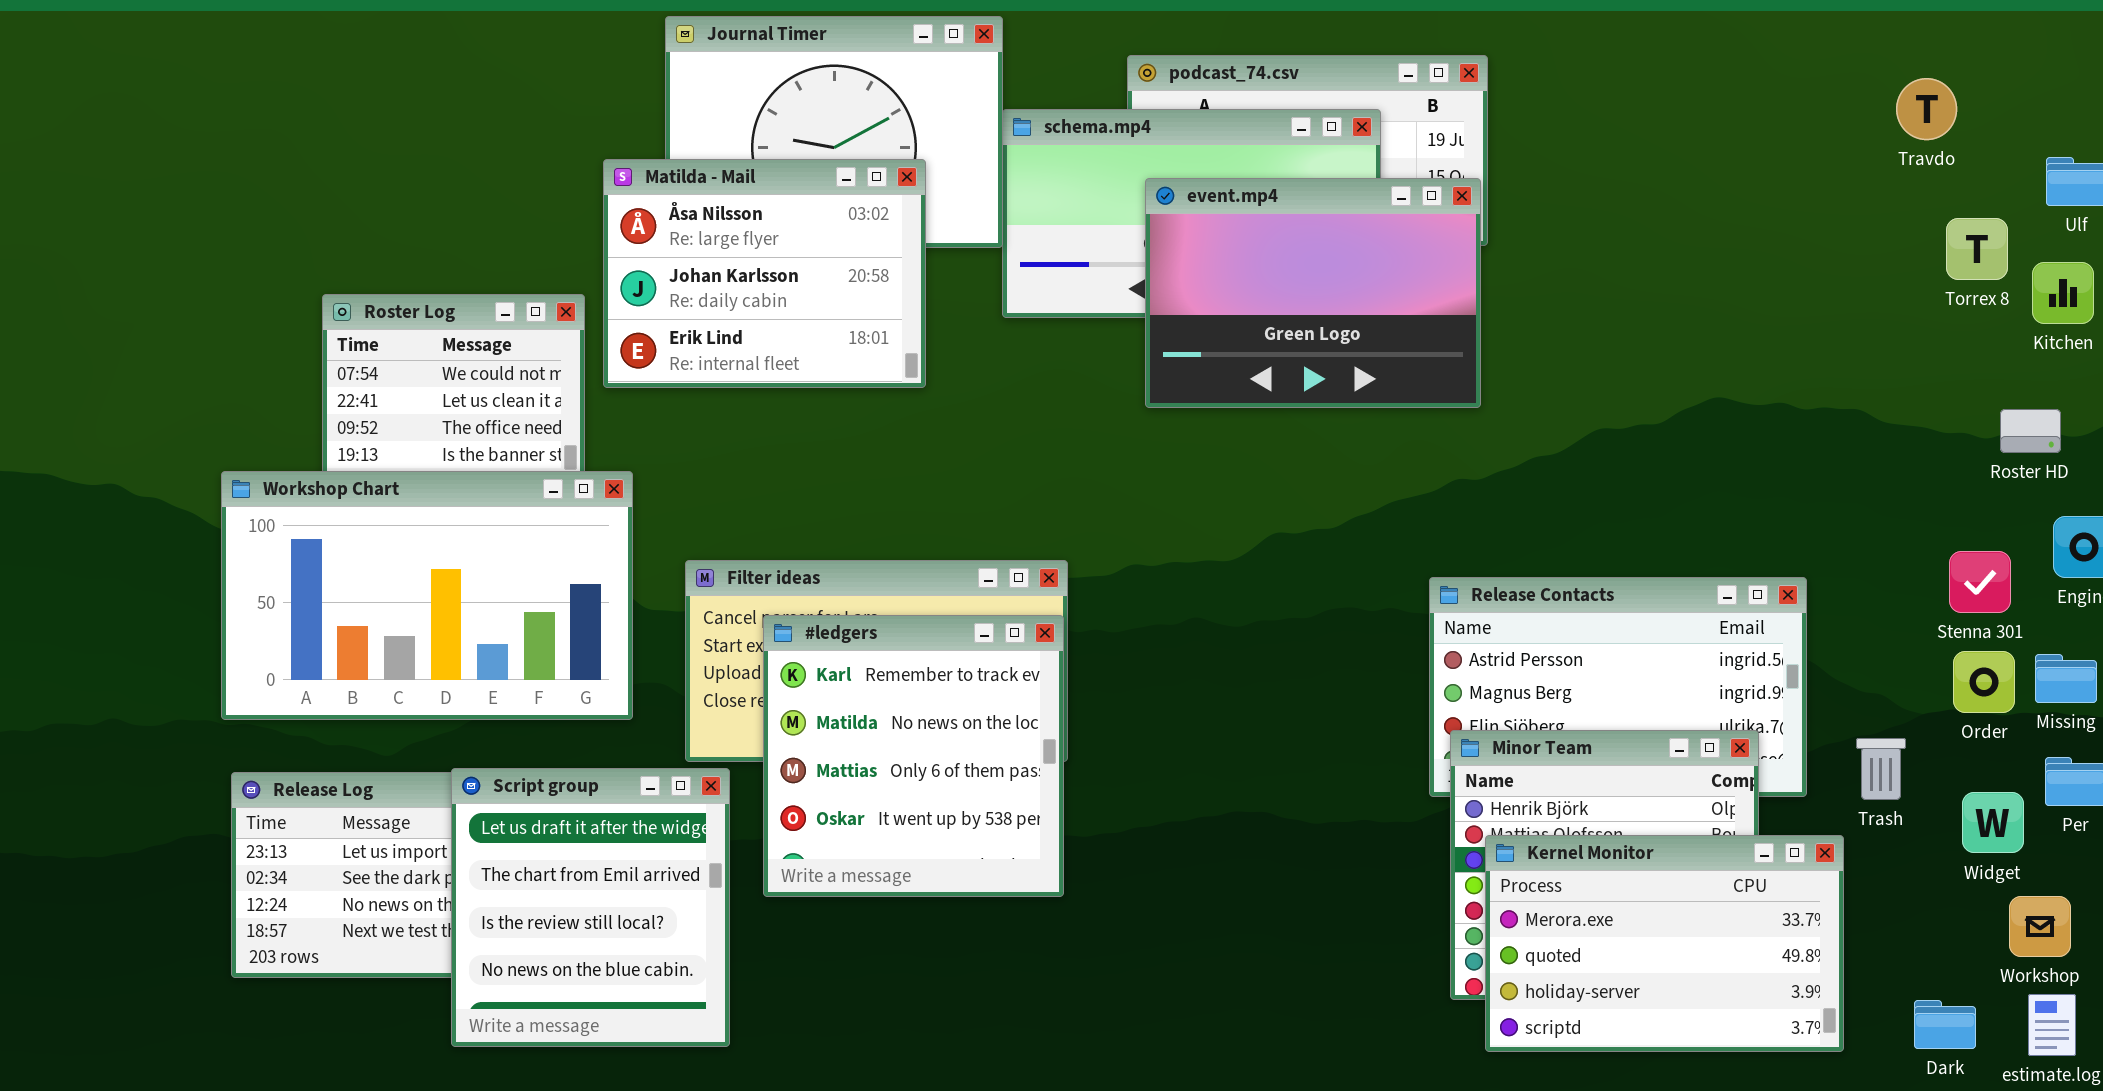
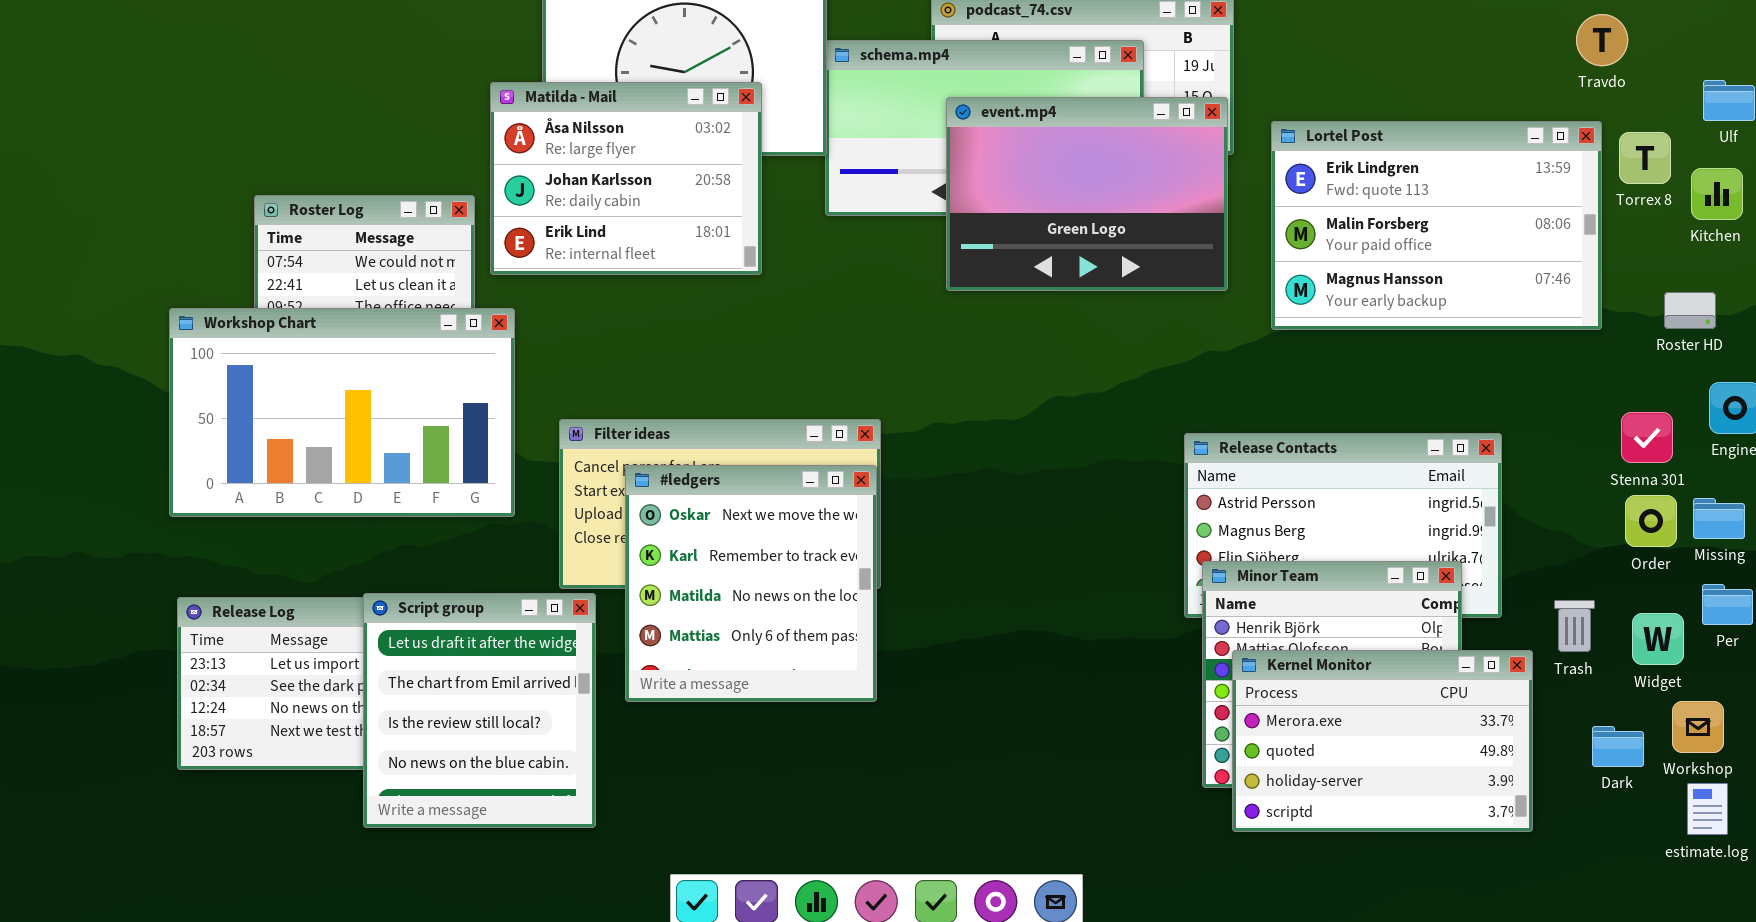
Lortel Post: none -> [1271,121,1602,330], opened
Workshop Chart: [221,471,633,720] -> [169,308,515,517], moved
#ledgers: [763,615,1064,897] -> [625,465,877,702], scrolled up 1 row
Trash: [1856,738,1906,800] -> [1554,600,1595,652], moved
Dark: [1914,1000,1976,1049] -> [1592,726,1644,767], moved

